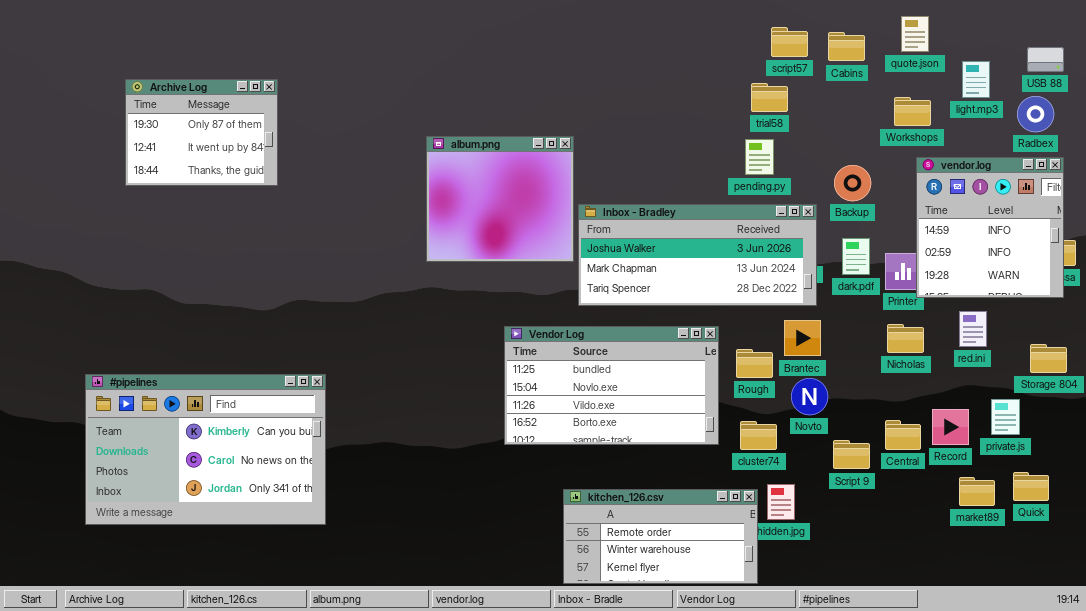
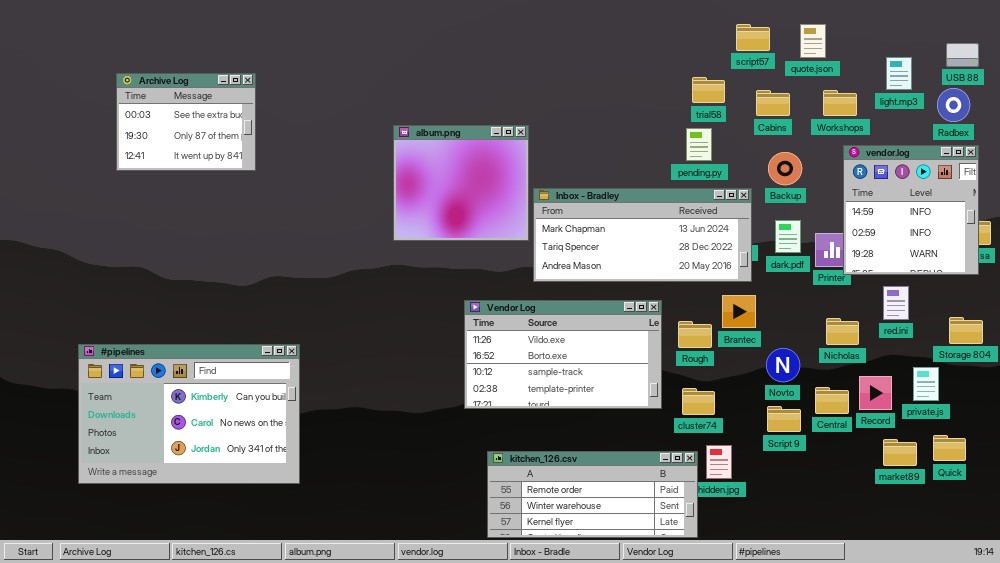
quote.json: [901,16,929,52] -> [800,24,826,58], moved
script57: [771,27,808,57] -> [736,24,770,51], moved
Cabins: [828,32,865,61] -> [756,90,790,116], moved
Archive Log: [125,79,278,186] -> [116,73,256,171], scrolled up 1 row
Inbox - Bradley: [578,204,817,306] -> [533,188,752,282], scrolled down 1 row
Nicholas: [887,324,924,353] -> [826,318,859,345], moved
Vendor Log: [504,326,719,445] -> [464,300,662,409], scrolled down 2 rows
Novto: [791,378,828,415] -> [766,348,800,382], moved
kitchen_126.csv: [563,489,758,584] -> [487,451,698,538], resized

